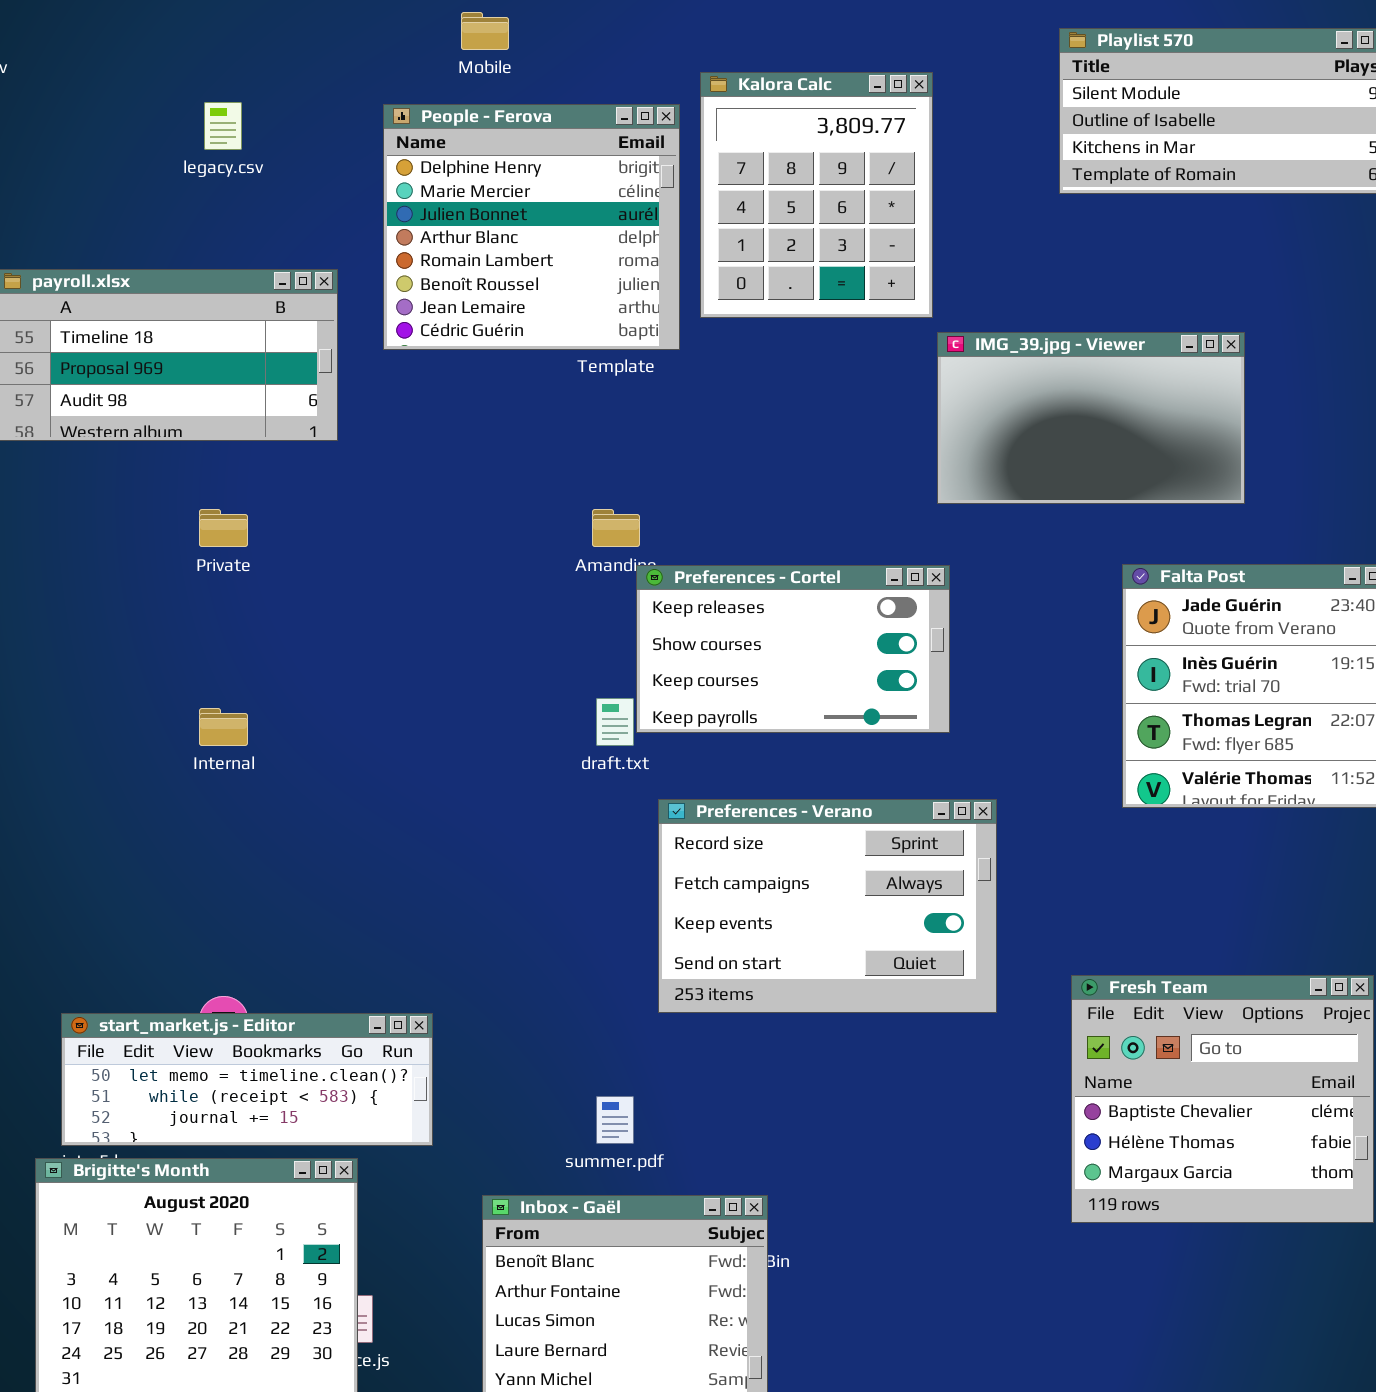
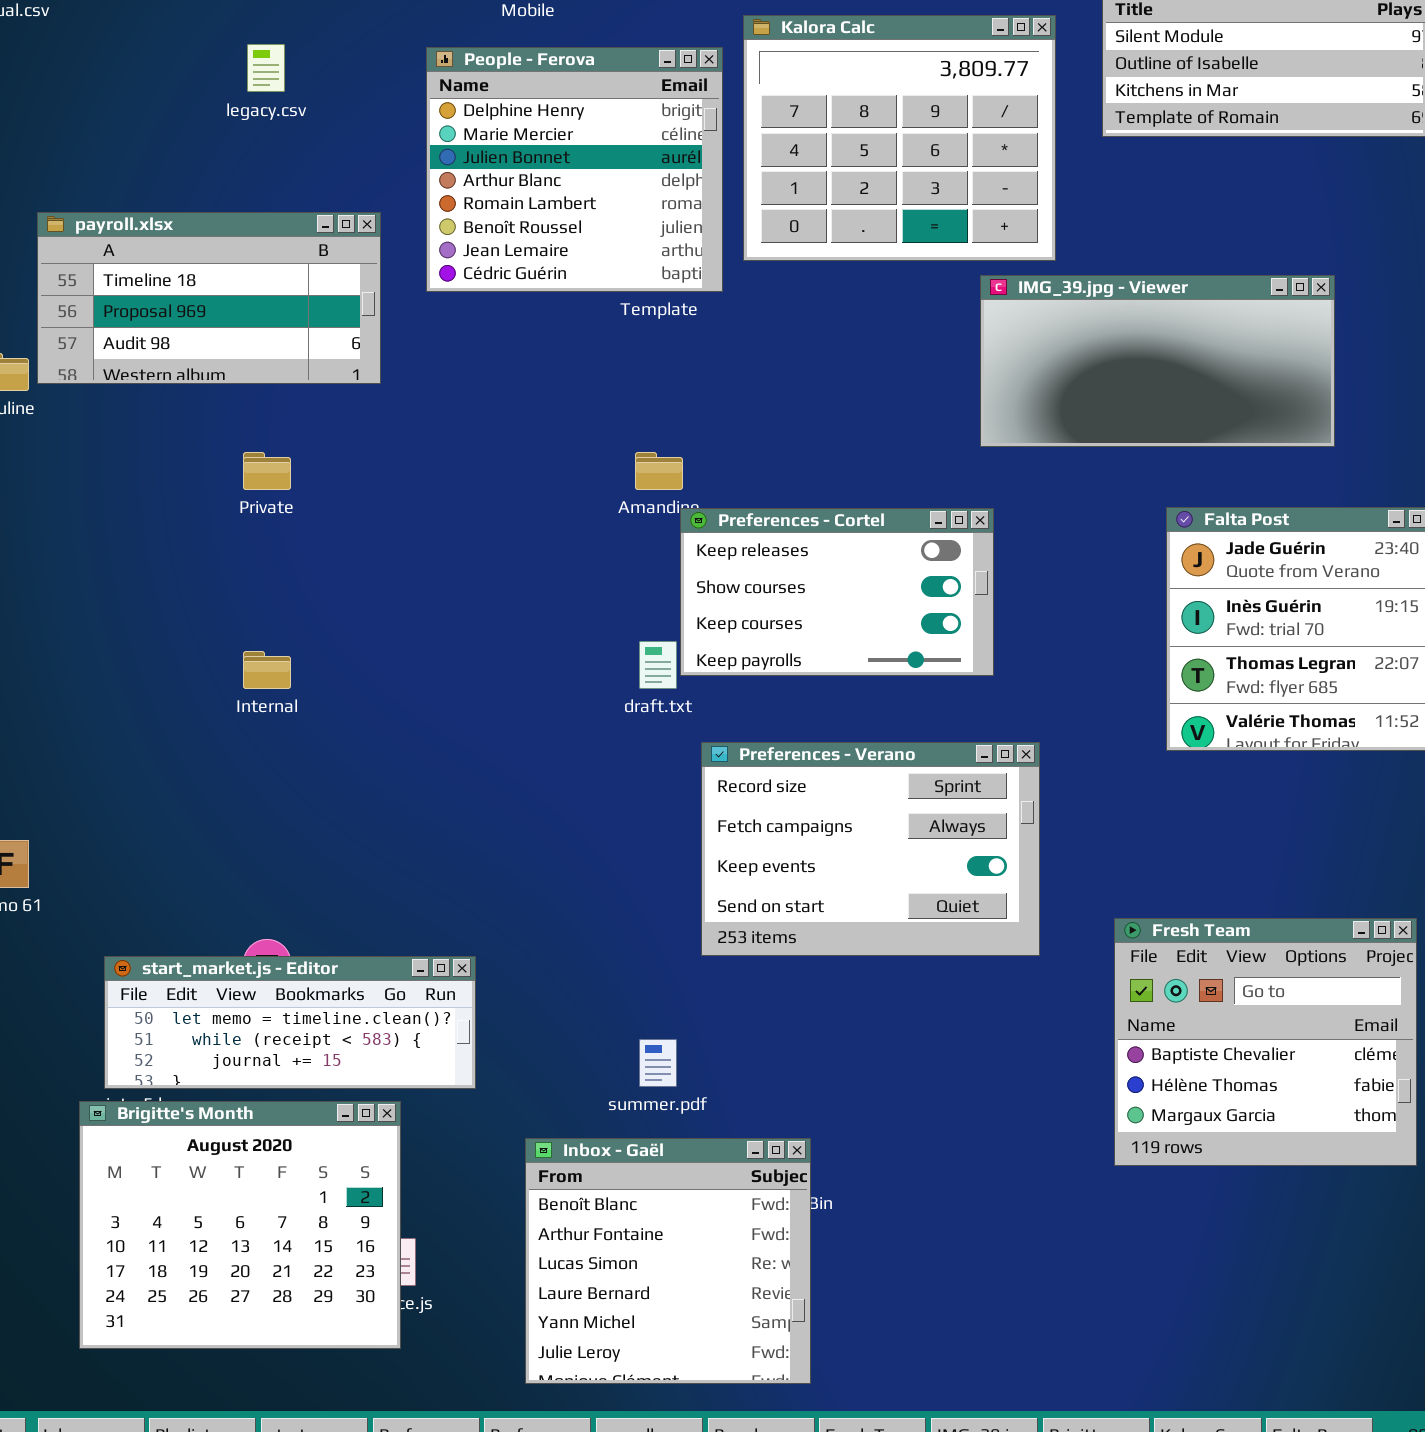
Kalora Calc: [700,72,933,318] -> [743,15,1056,261], resized
IMG_39.jpg - Viewer: [937,332,1245,504] -> [980,275,1335,447], resized

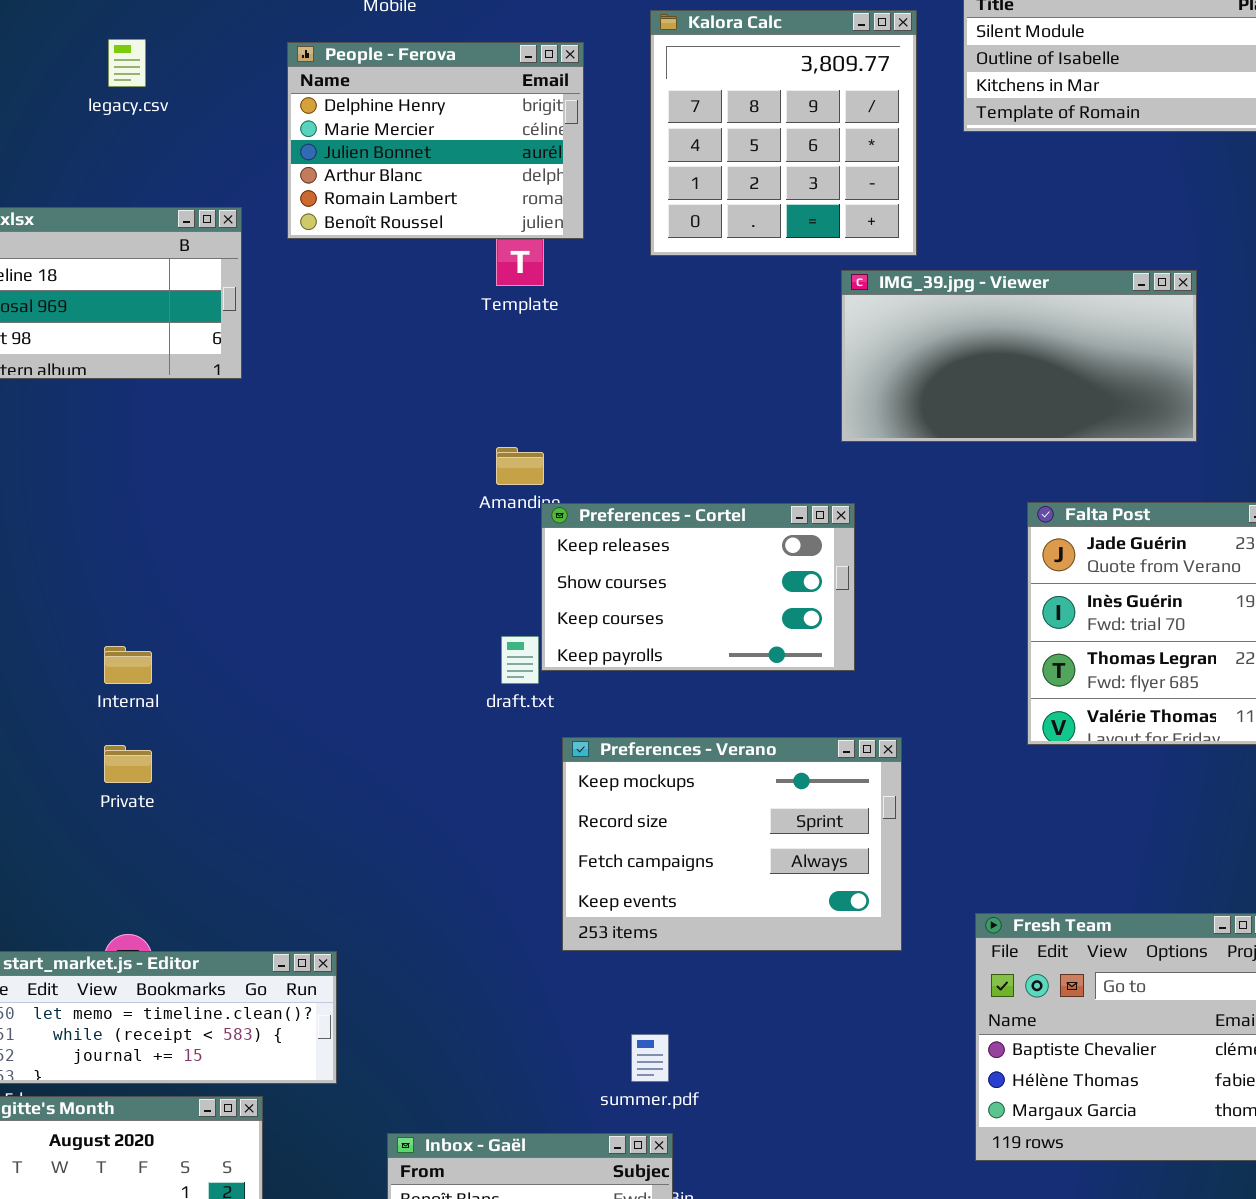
Kalora Calc: [743,15,1056,261] -> [650,10,917,256], resized
People - Ferova: [426,47,723,292] -> [287,42,584,239], resized
Private: [243,452,291,490] -> [104,745,152,783], moved
Preferences - Verano: [701,742,1040,956] -> [562,737,902,951], scrolled up 1 row
summer.pdf: [639,1039,677,1087] -> [631,1034,669,1082], moved

